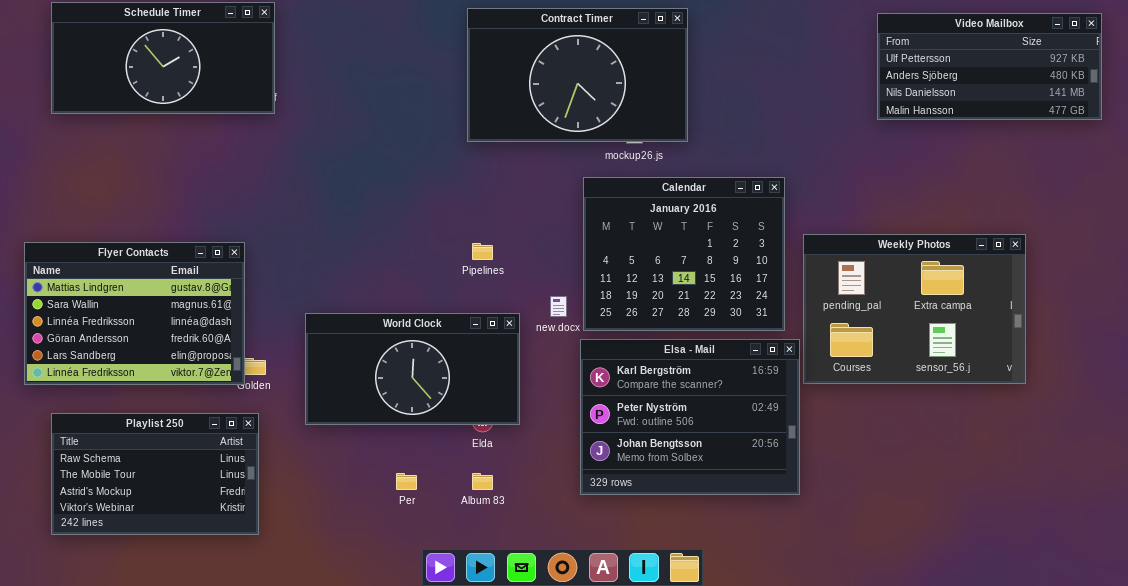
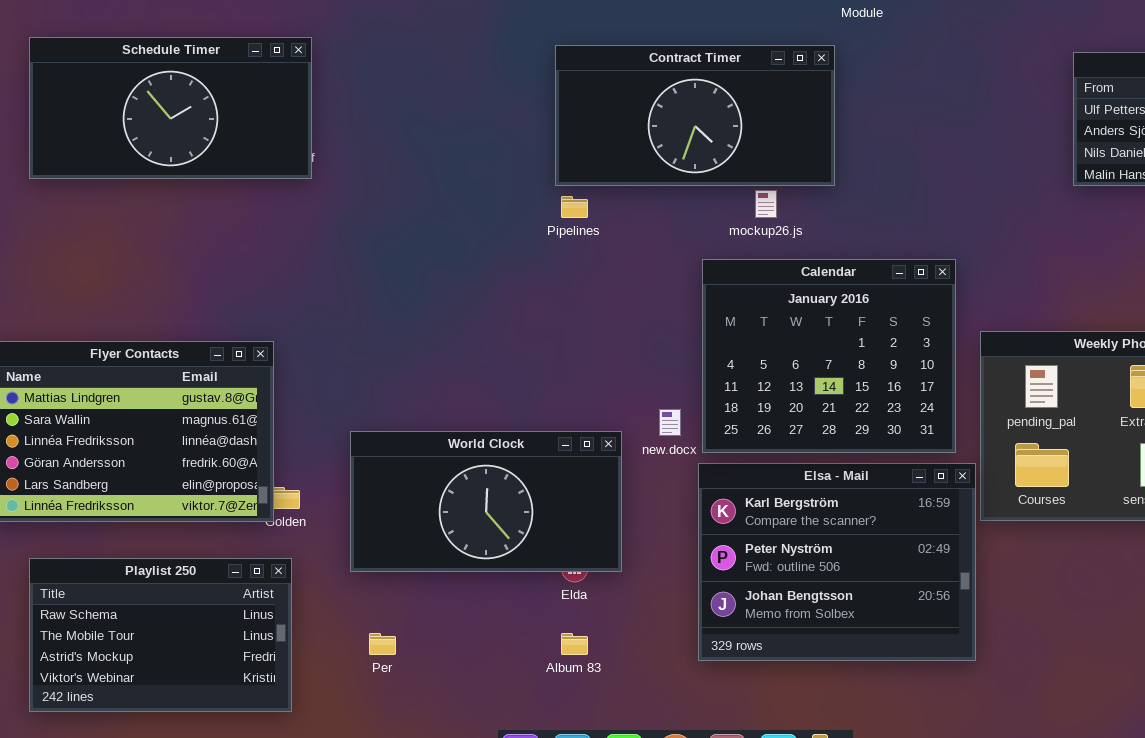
Contract Timer: [467,8,688,142] -> [555,45,835,186], resized
Pipelines: [472,243,493,260] -> [561,196,588,218], moved
Per: [396,473,417,490] -> [369,633,396,655], moved

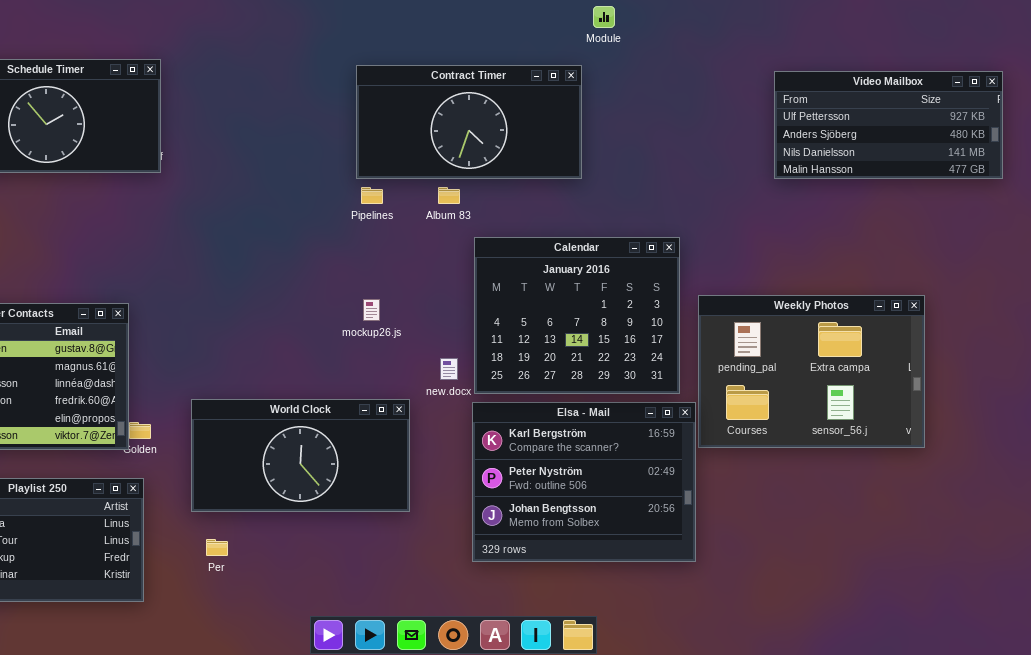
mockup26.js: [755,190,777,218] -> [363,299,380,321], moved
World Clock: [350,431,622,572] -> [191,399,410,512], moved
Album 83: [561,633,588,655] -> [438,187,460,204], moved

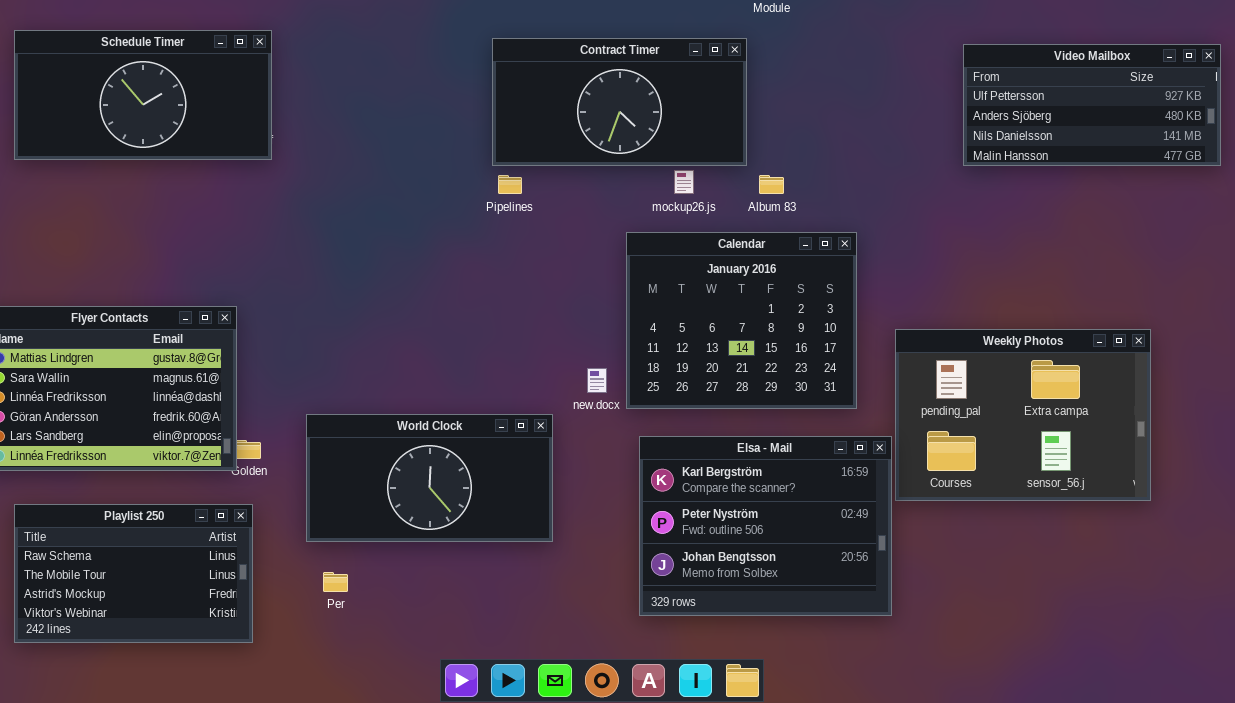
Album 83: [438,187,460,204] -> [759,175,784,194], moved
Weekly Photos: [698,295,925,448] -> [895,329,1151,501], moved
mockup26.js: [363,299,380,321] -> [674,170,694,194], moved
Elsa - Mail: [472,402,696,562] -> [639,436,892,616], moved

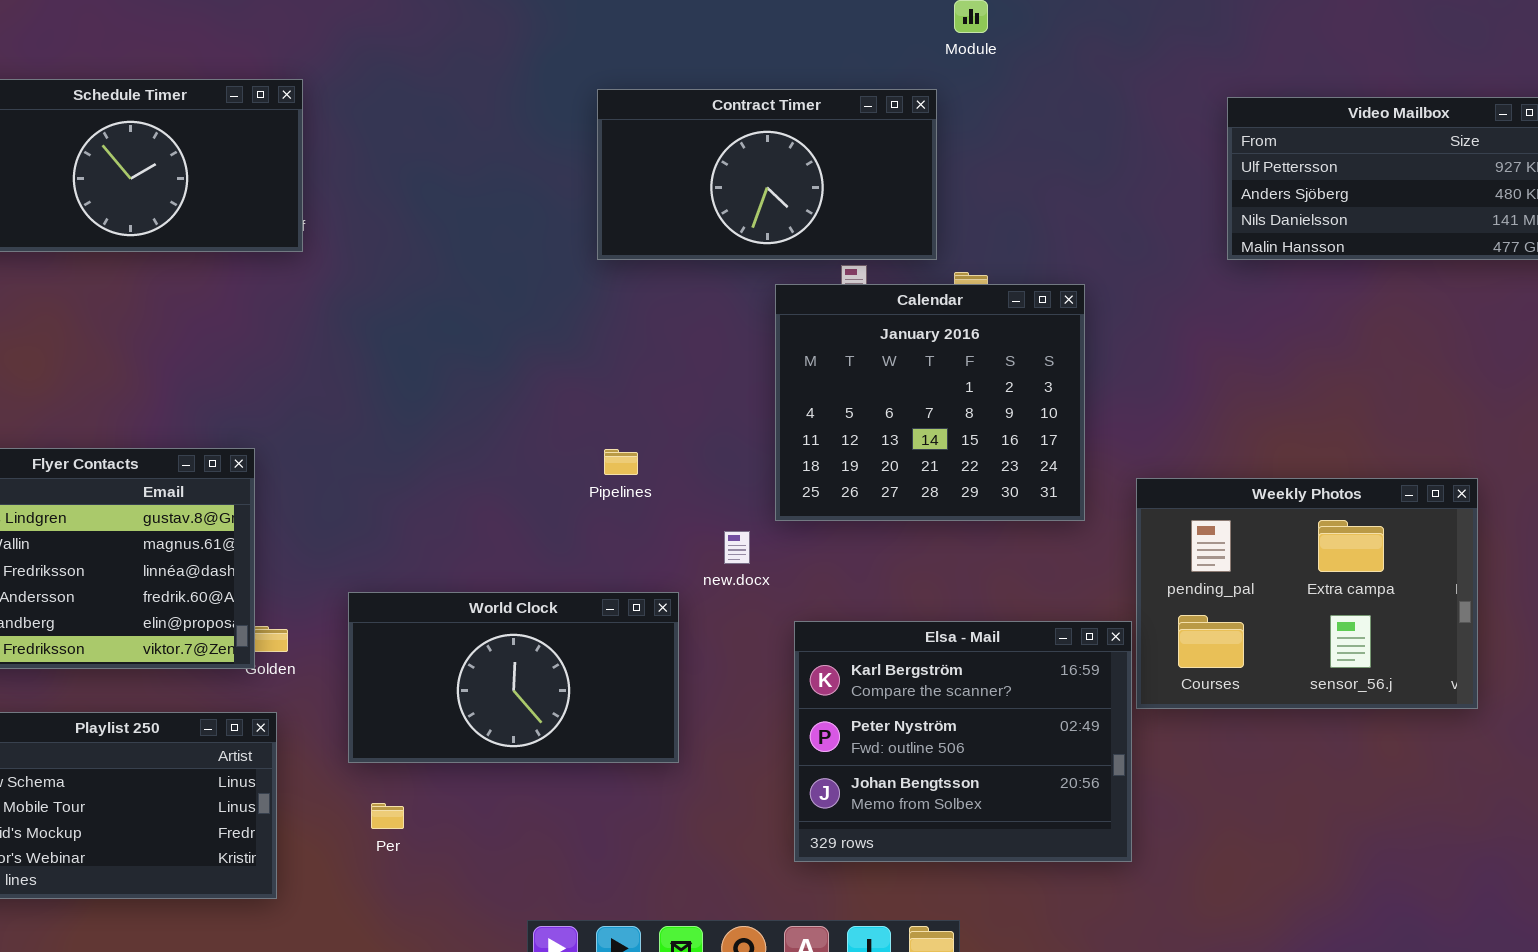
Pipelines: [498,175,522,194] -> [604,449,638,475], moved
Calendar: [626,232,857,409] -> [775,284,1085,521], moved

